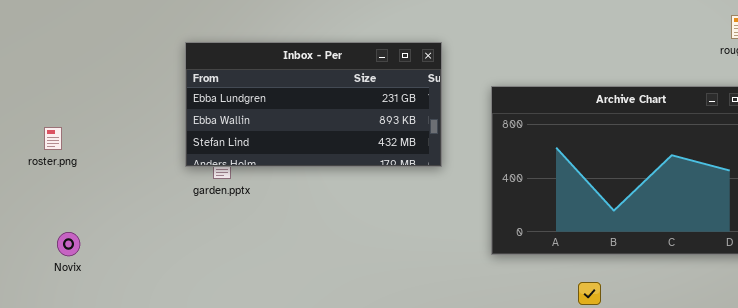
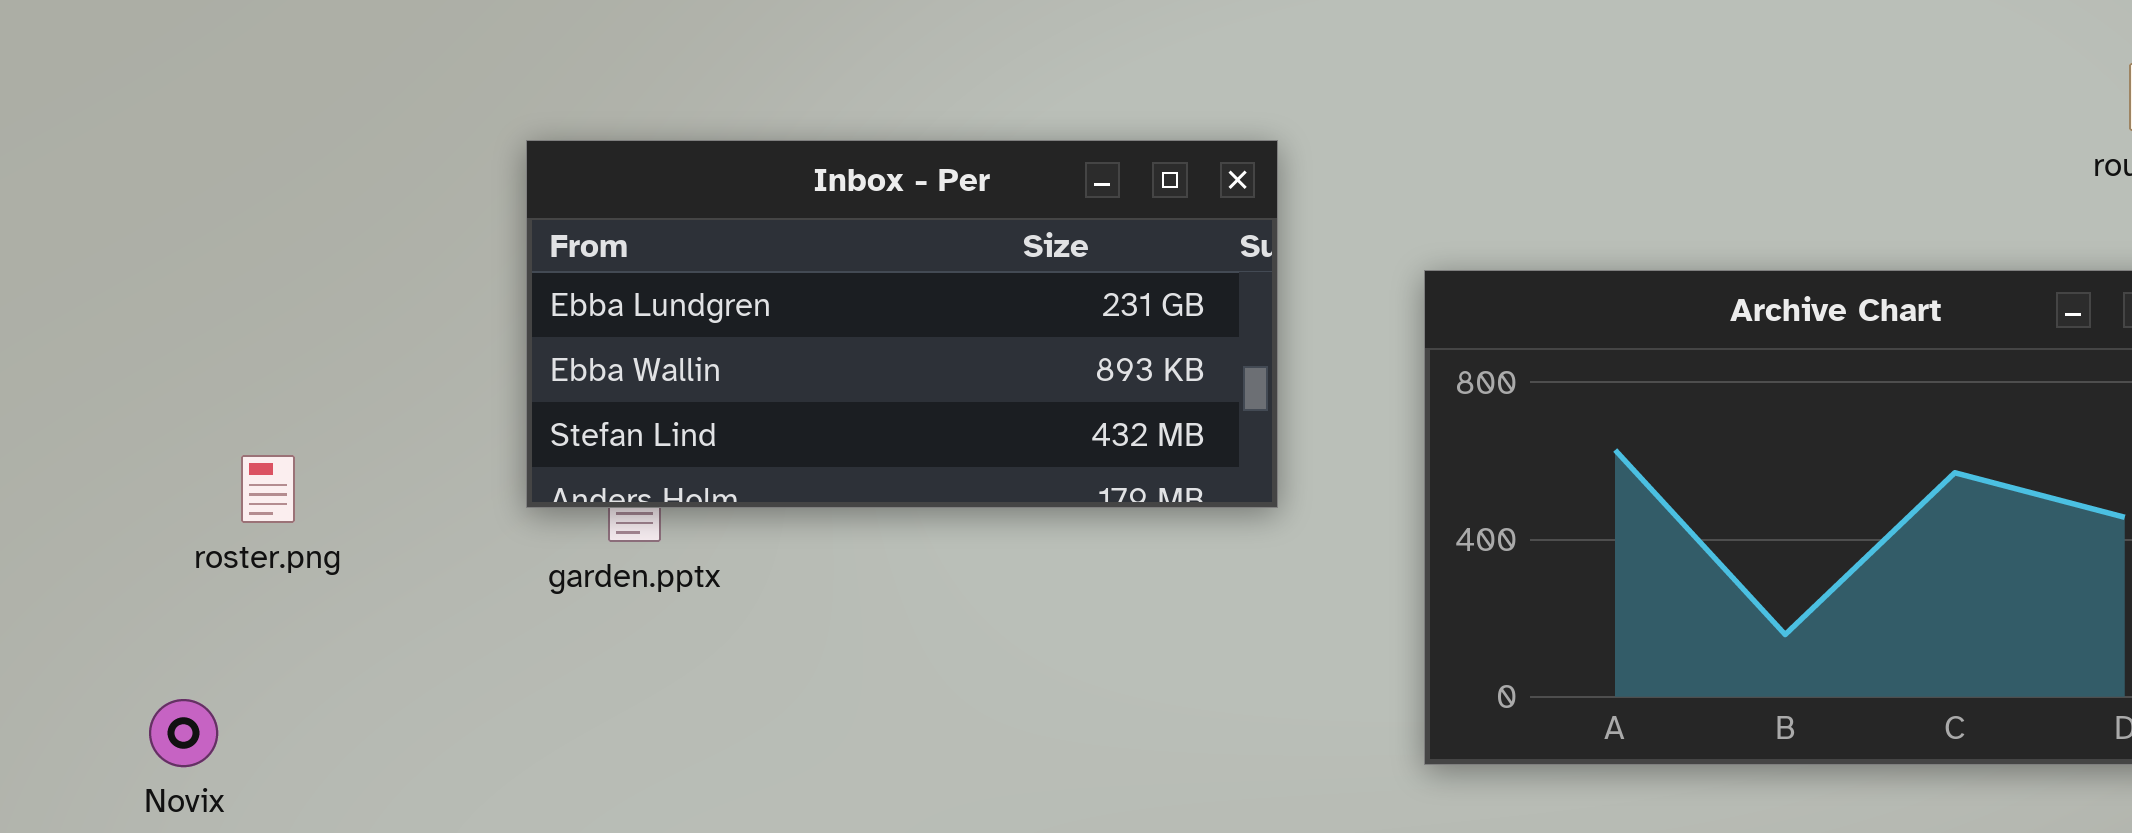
roster.png: [44,127,62,150] -> [241,455,295,523], moved

